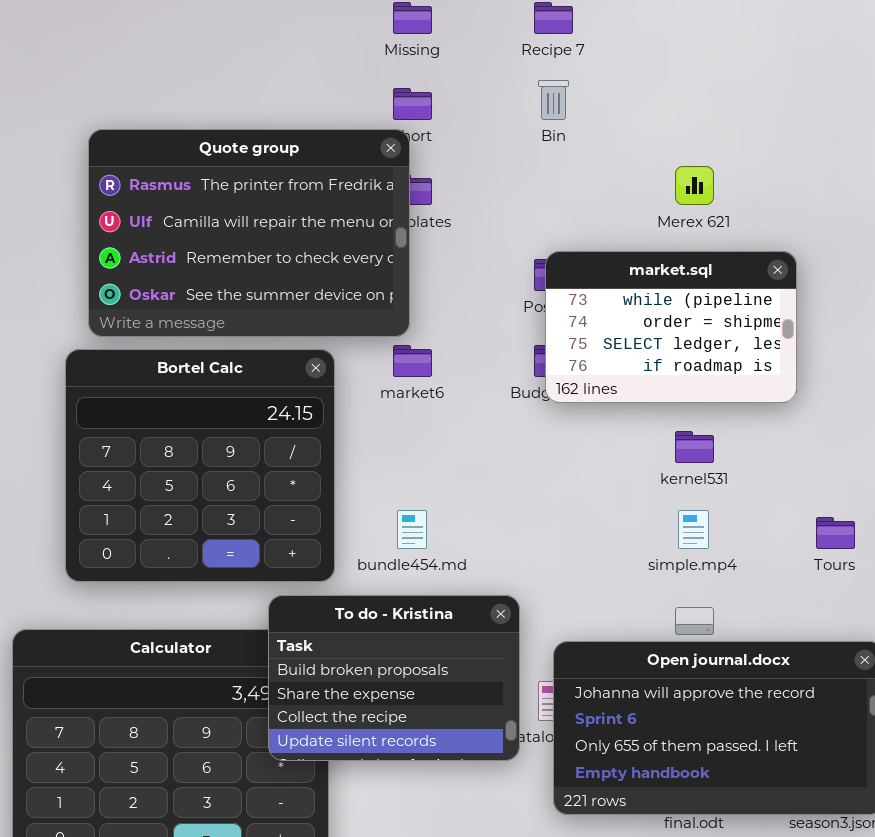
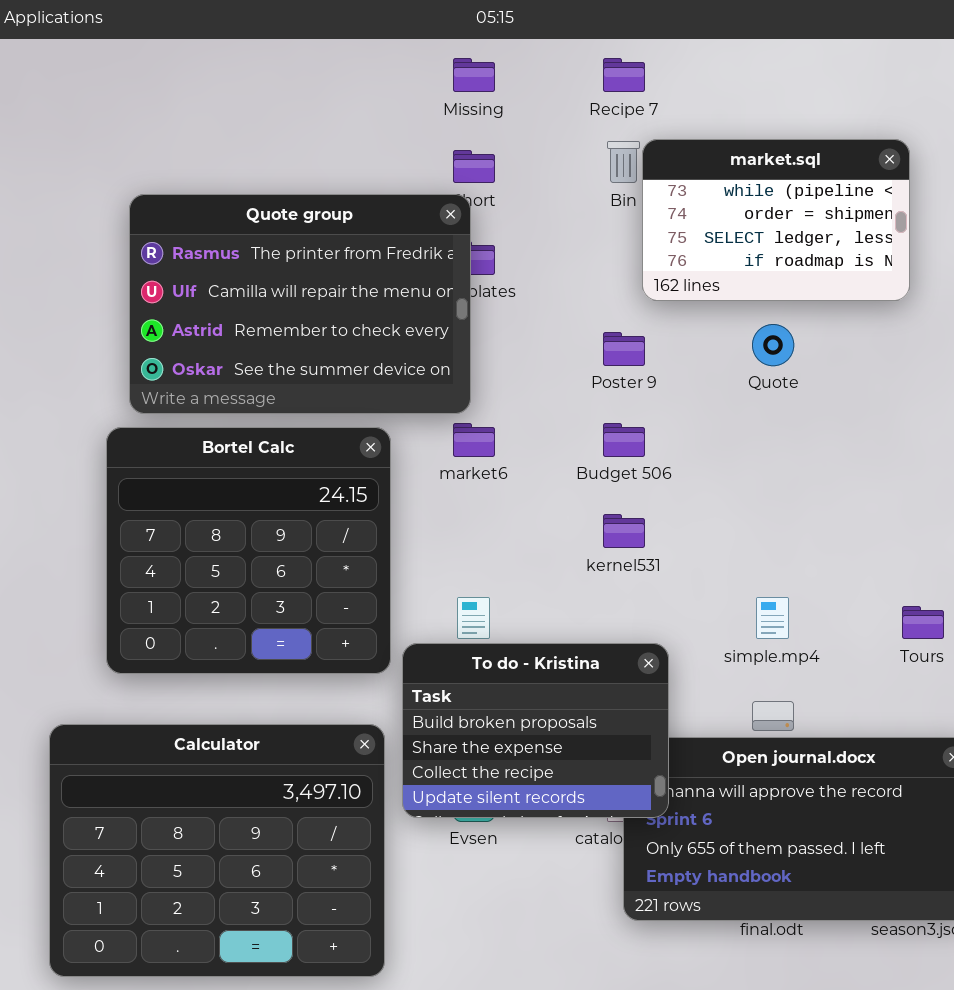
market.sql: [545,251,797,403] -> [642,139,910,301], moved
kernel531: [675,431,714,463] -> [603,514,645,548], moved
To do - Kristina: [268,595,520,761] -> [402,643,669,818], moved

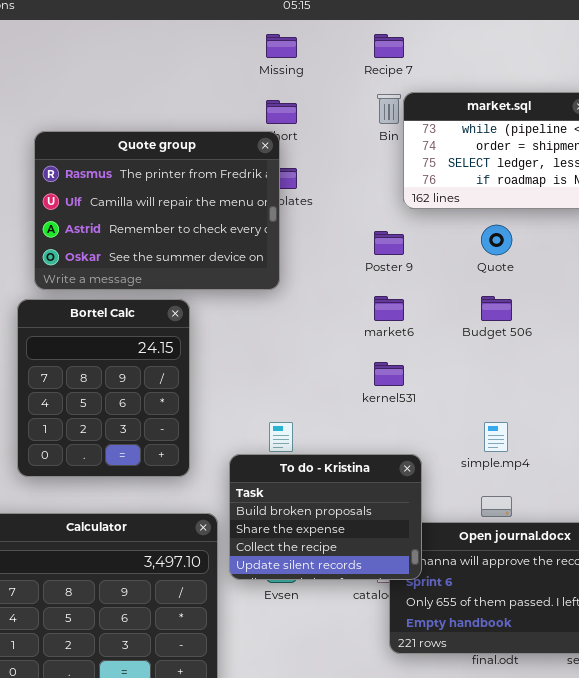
market6: [453,423,495,457] -> [374,296,404,321], moved
Budget 506: [603,423,645,457] -> [481,296,512,321], moved
Bortel Calc: [106,427,391,674] -> [17,299,190,477], resized

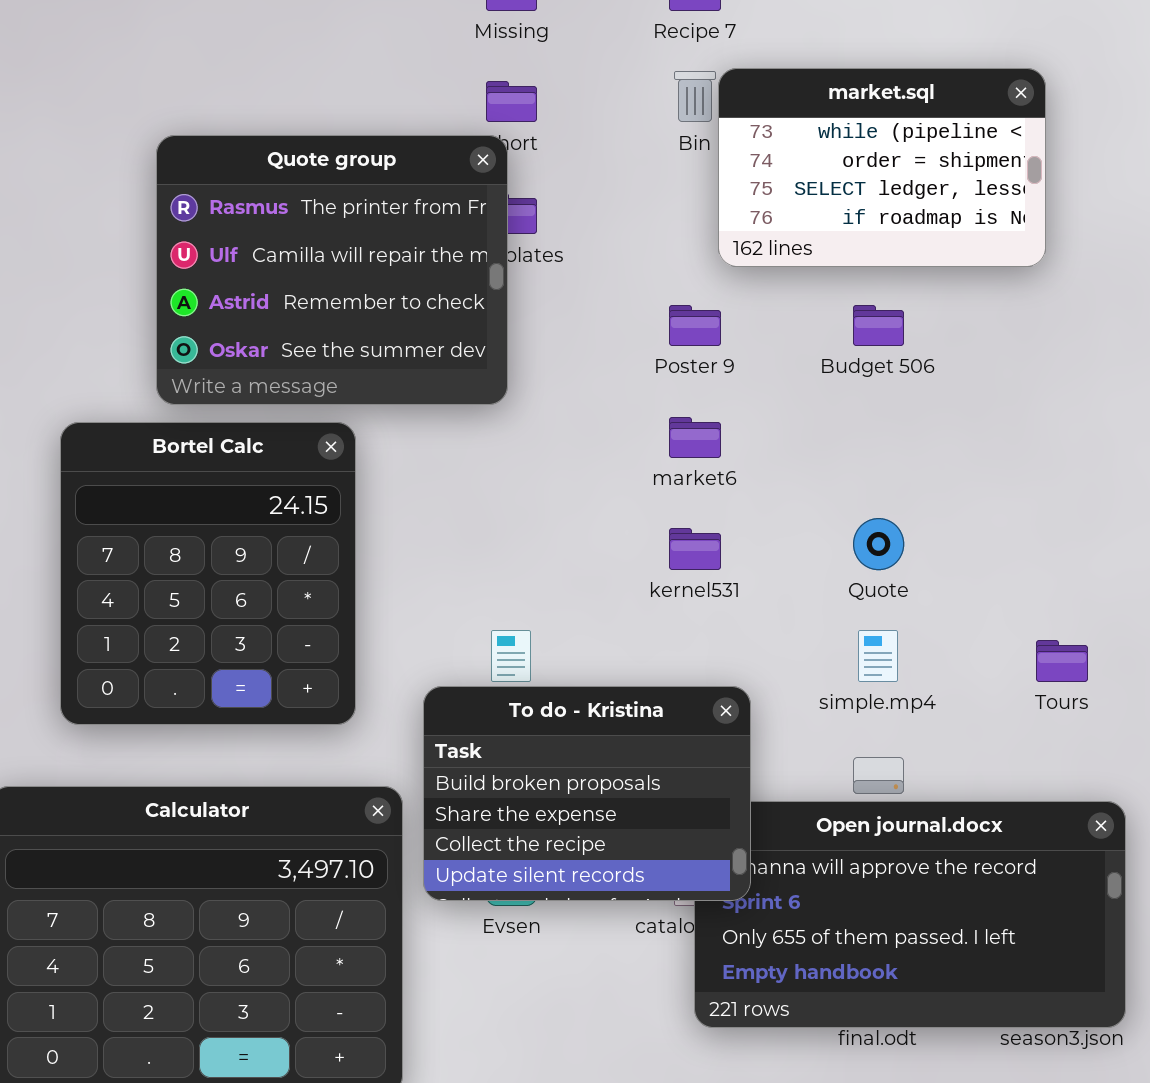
Quote group: [34,131,280,290] -> [156,135,508,405], resized
Quote: [481,225,512,255] -> [853,518,904,570], moved
Budget 506: [481,296,512,321] -> [853,305,904,346], moved

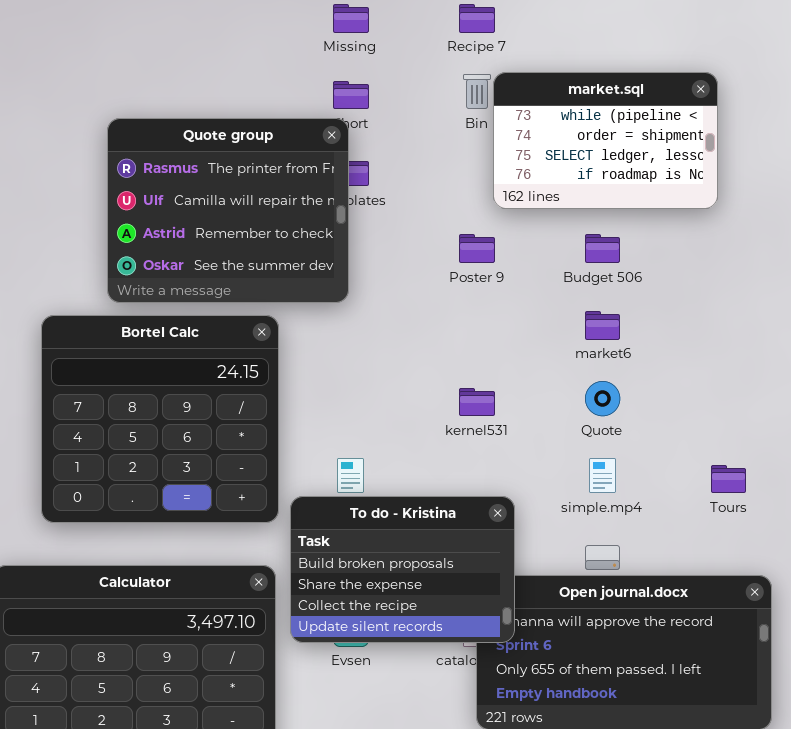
market6: [669,417,721,458] -> [585,311,620,340], moved
Bortel Calc: [60,422,356,725] -> [41,315,279,523], resized

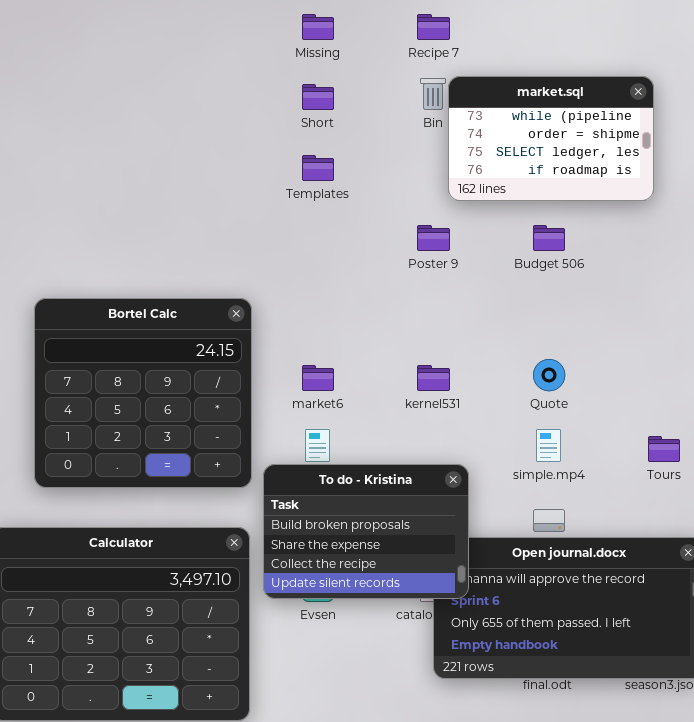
Quote group: [107,118,349,303] -> none, closed
market6: [585,311,620,340] -> [302,365,334,391], moved

